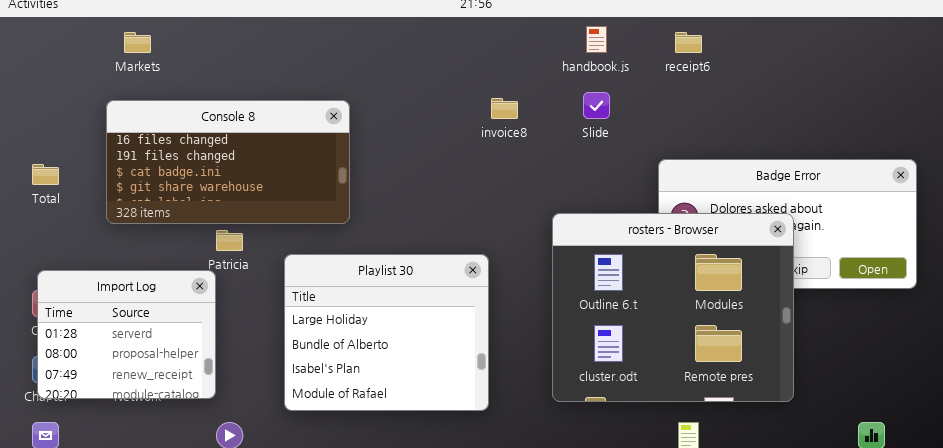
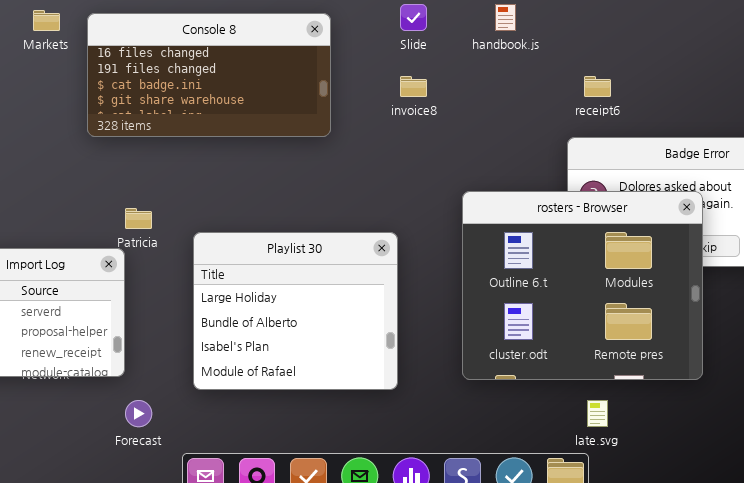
receipt6: [675,32,702,53] -> [584,76,611,97], moved
Slide: [583,92,610,119] -> [400,4,427,31], moved
Console 8: [106,100,350,224] -> [87,13,331,137], moved

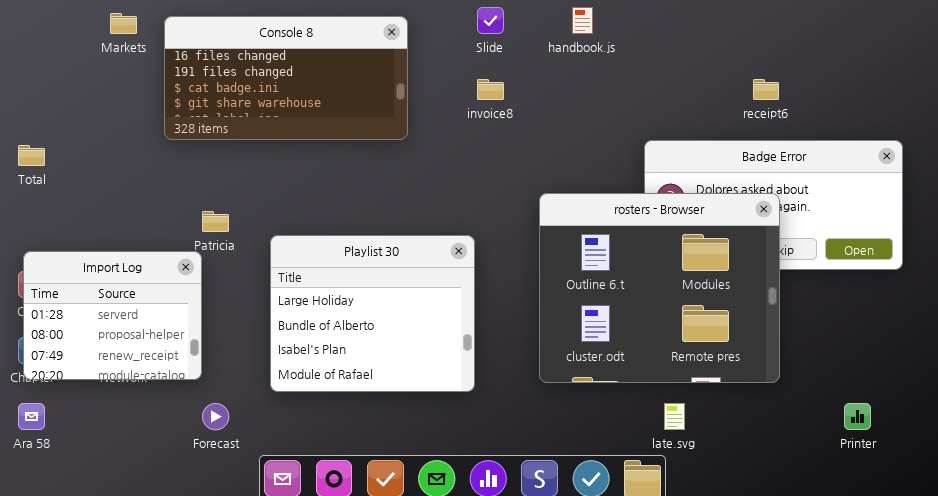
receipt6: [584,76,611,97] -> [753,79,779,100], moved

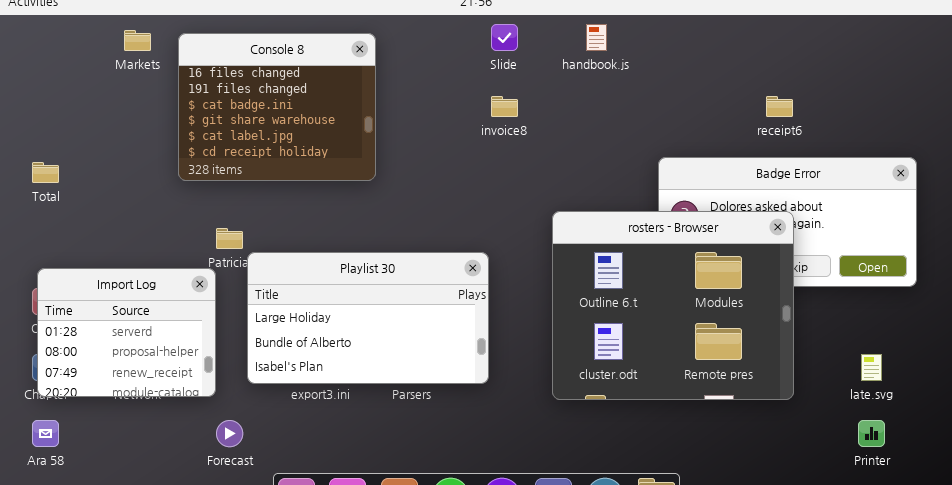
Console 8: [164,16,408,140] -> [178,33,376,181], resized
Playlist 30: [270,235,475,392] -> [247,252,489,384], resized
late.svg: [664,403,685,430] -> [861,354,882,381], moved

